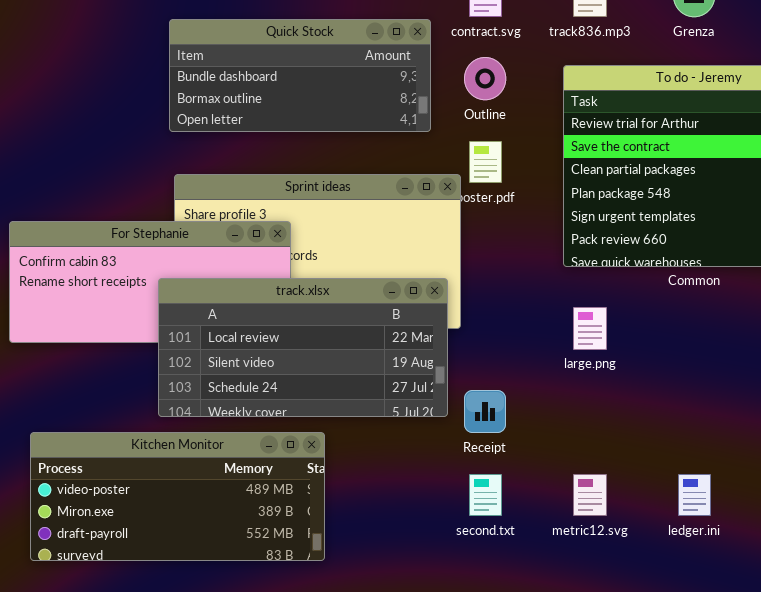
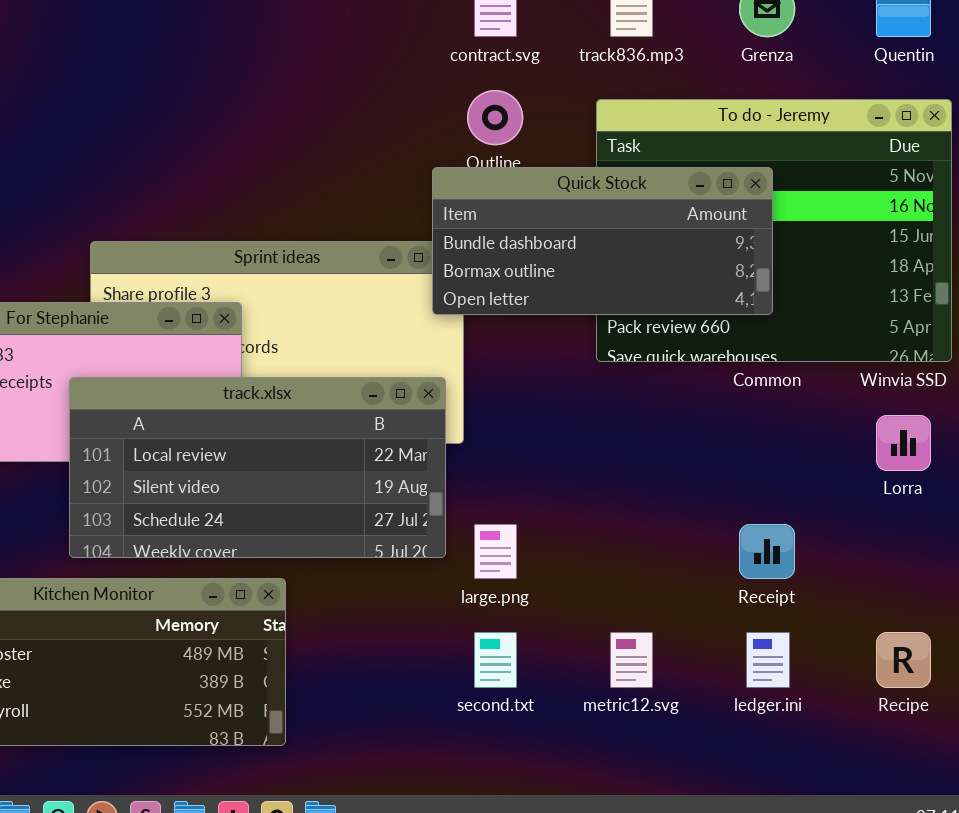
Quick Stock: [169,19,431,132] -> [432,167,773,315], moved
large.png: [573,307,607,350] -> [474,524,517,579], moved
Receipt: [464,390,506,433] -> [739,524,795,579], moved

